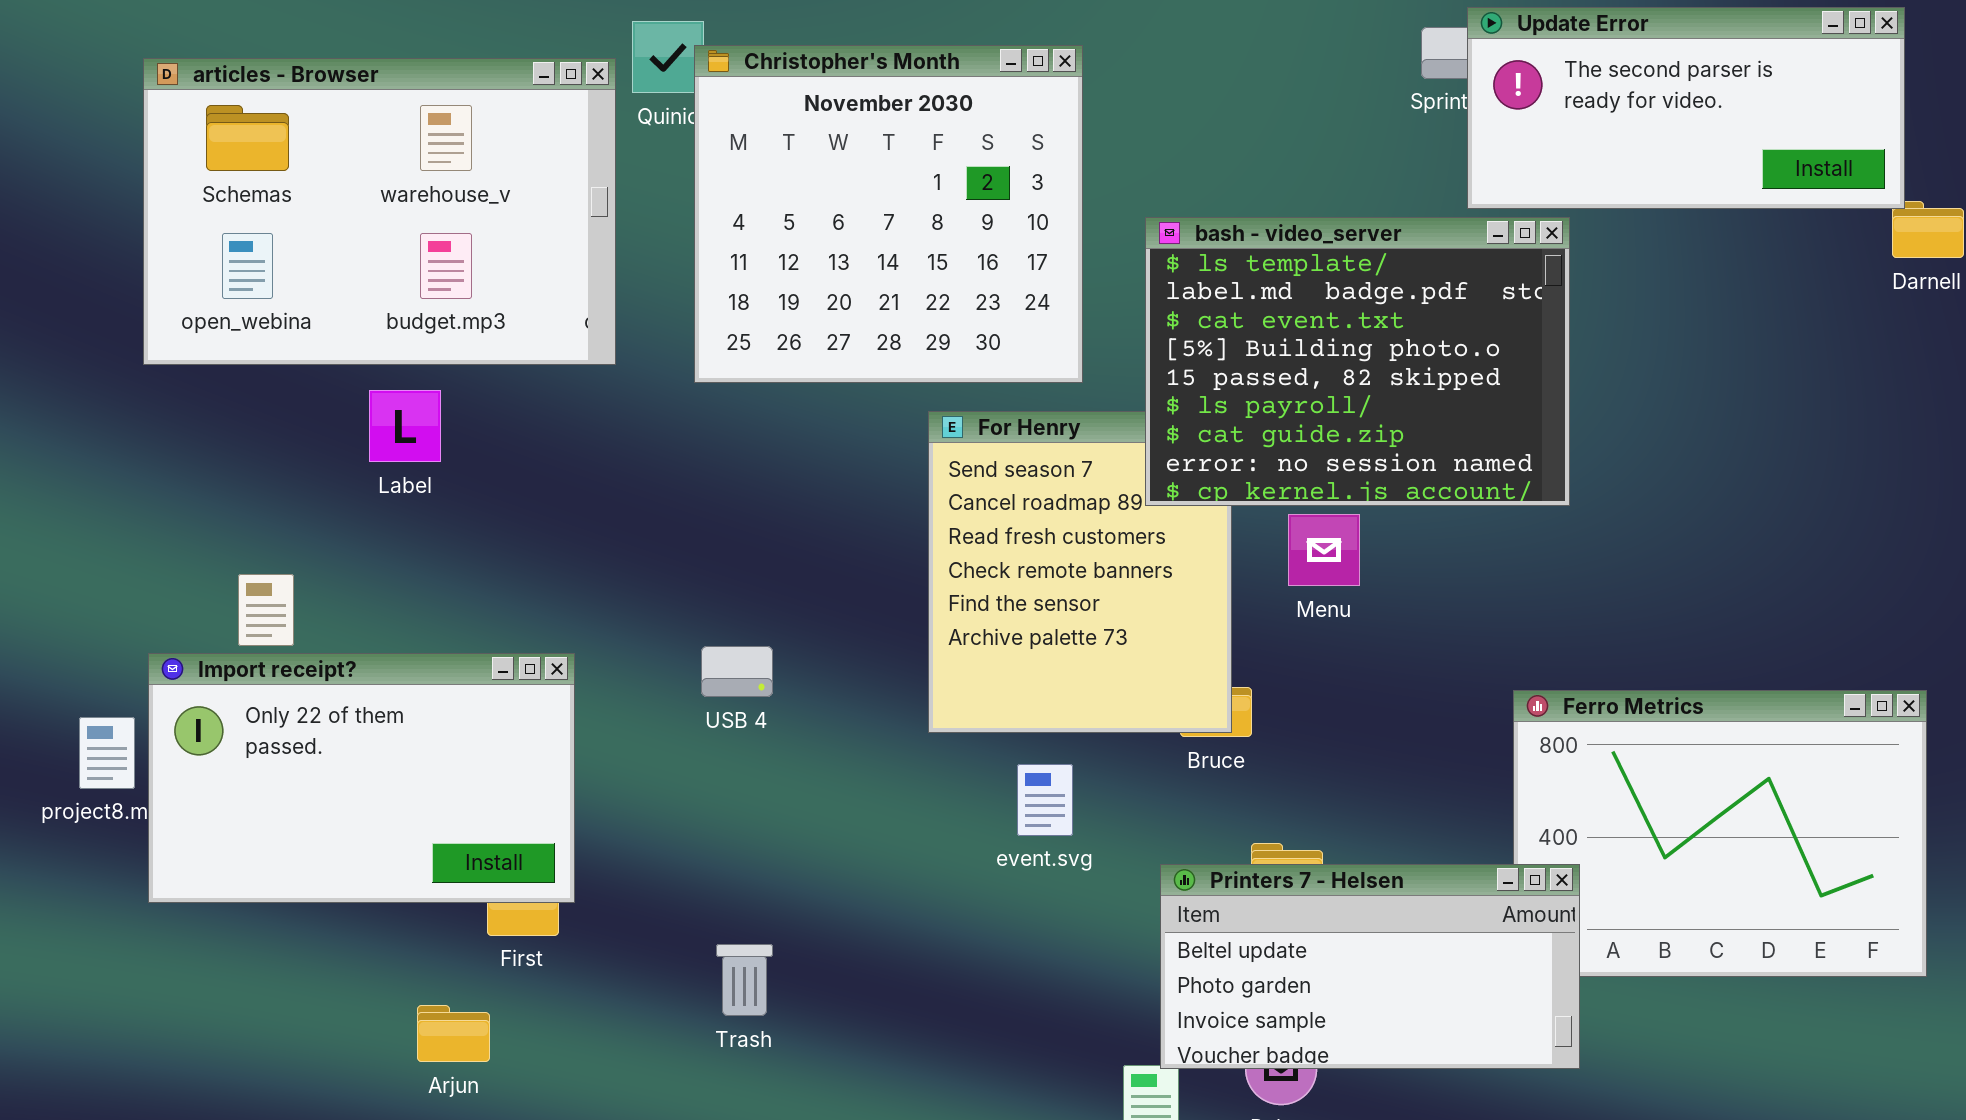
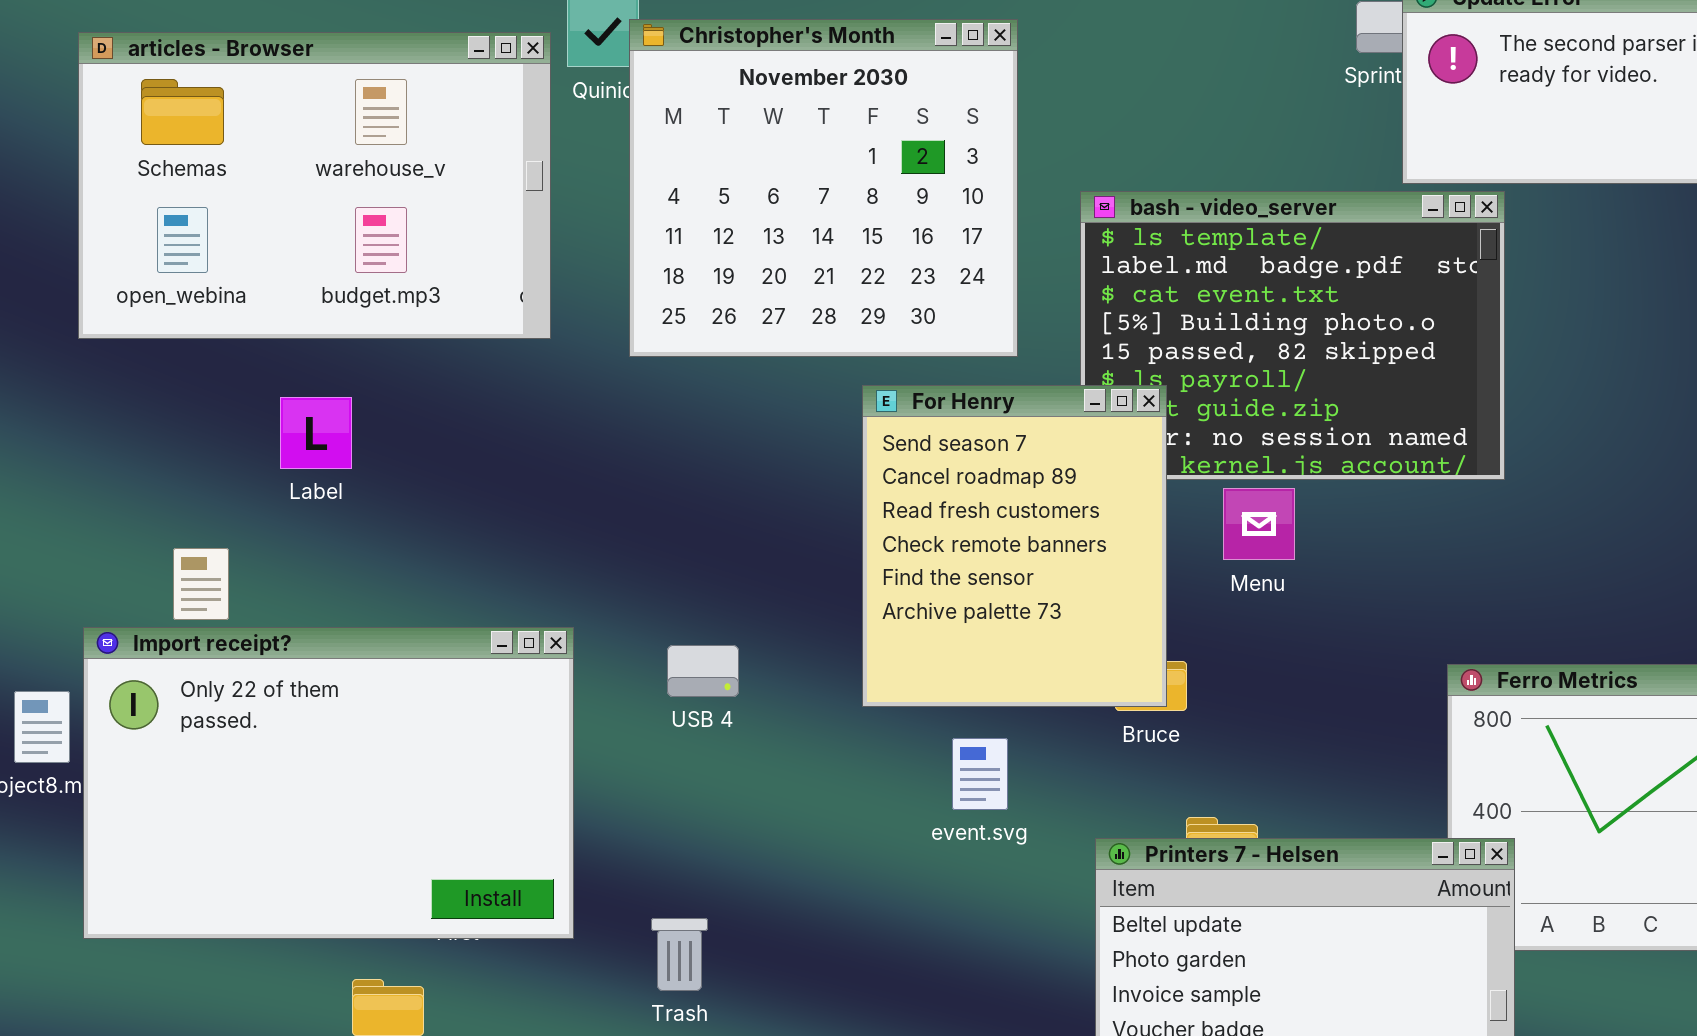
Label: [369,390,441,462] -> [280,397,352,469], moved
For Henry: [928,411,1232,733] -> [862,385,1167,707], raised
USB 4: [701,646,773,697] -> [667,645,739,697], moved
Import receipt?: [148,653,575,903] -> [83,627,574,939], resized

